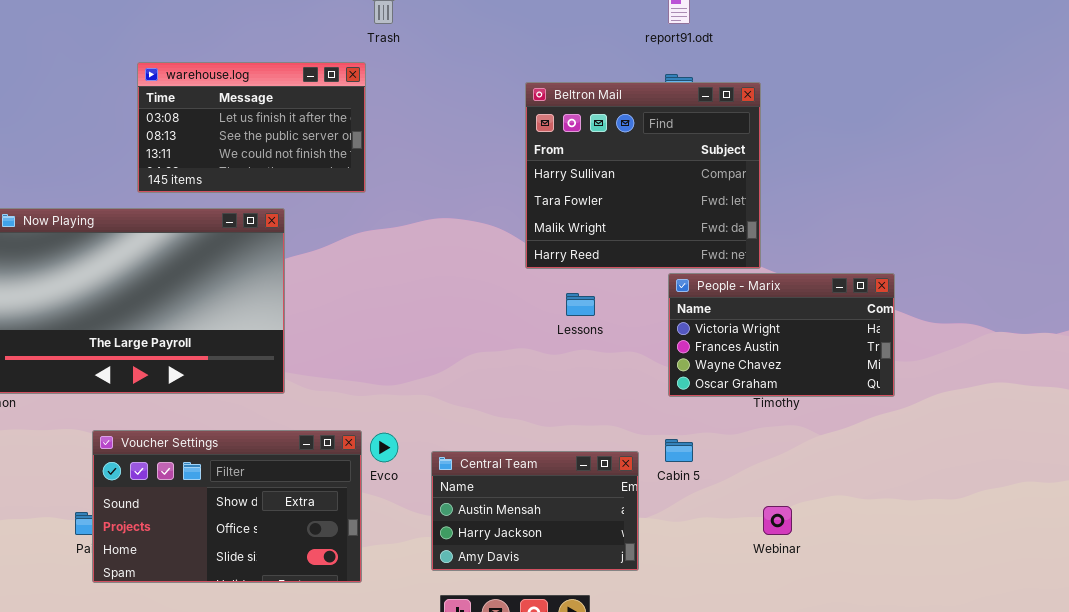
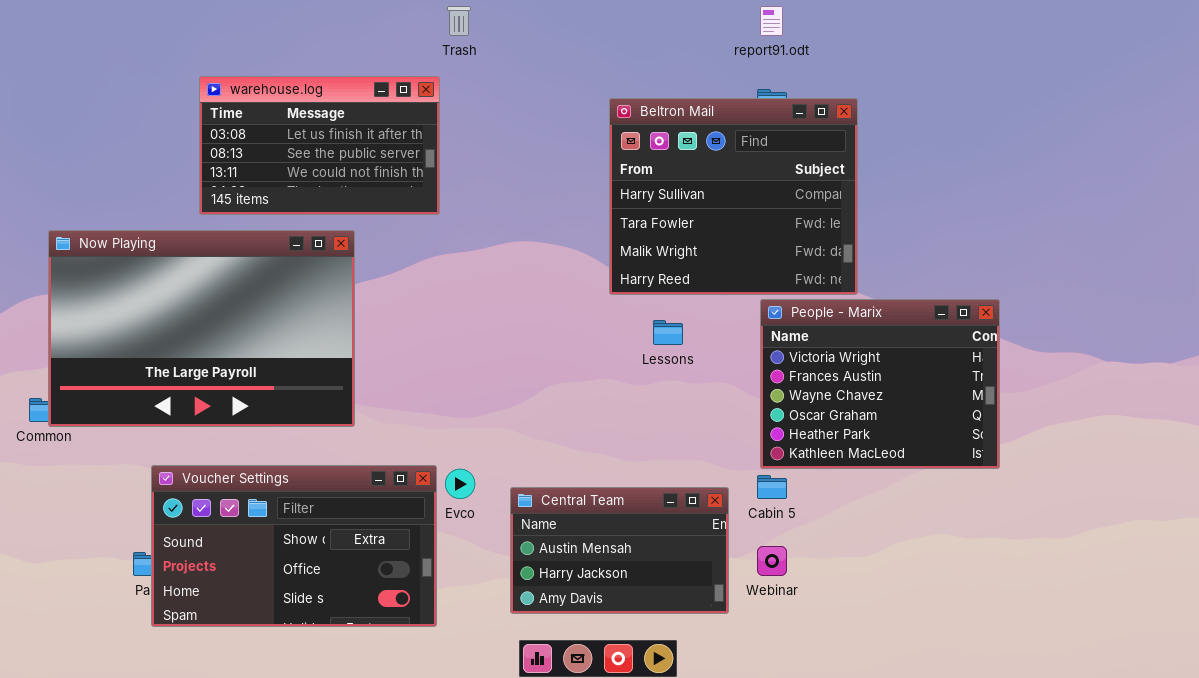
People - Marix: [668,273,895,397] -> [760,299,1000,469], resized
Webinar: [763,506,792,535] -> [757,546,787,576], moved

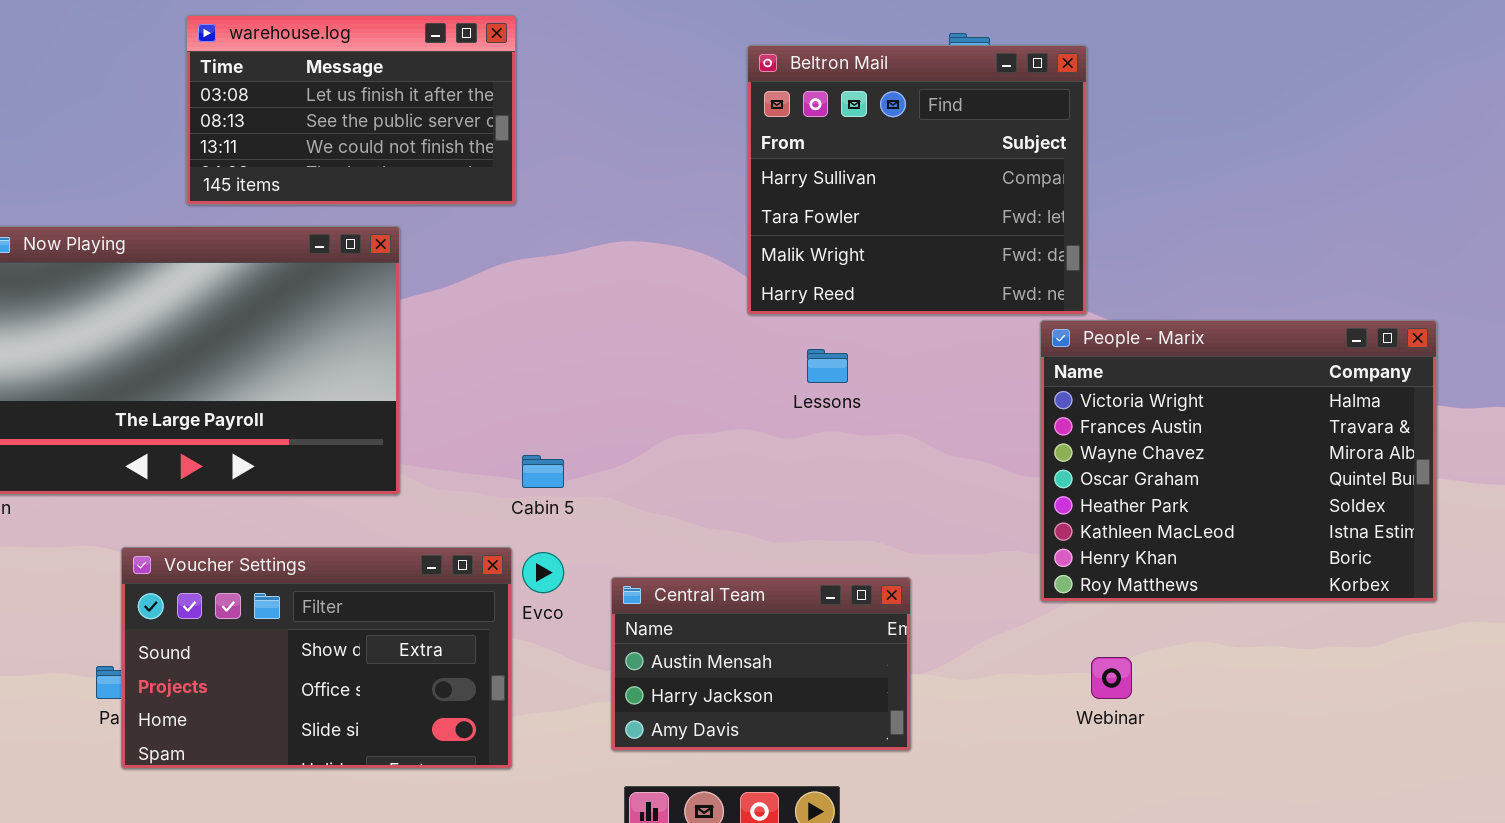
People - Marix: [760,299,1000,469] -> [1040,320,1437,602], moved, resized
Cabin 5: [757,475,787,499] -> [522,455,564,488], moved
Webinar: [757,546,787,576] -> [1091,657,1132,699], moved

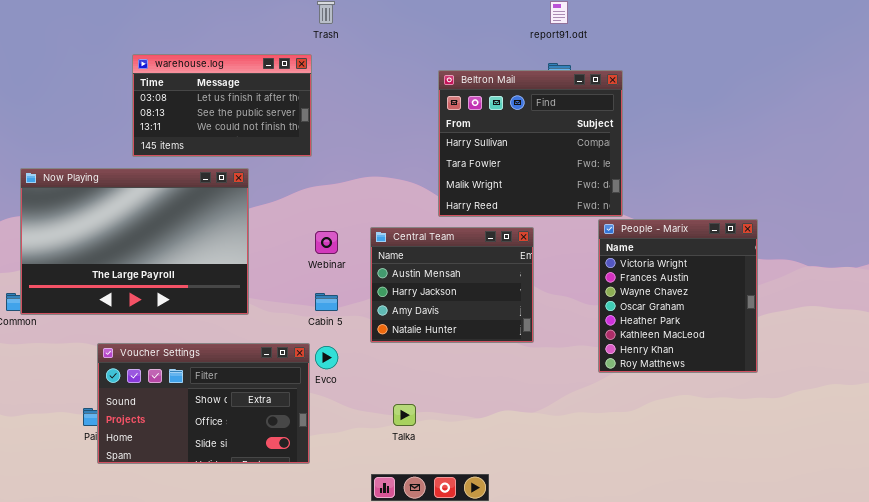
People - Marix: [1040,320,1437,602] -> [598,219,758,373], resized
Central Team: [611,577,911,751] -> [370,227,534,343], moved, resized
Webinar: [1091,657,1132,699] -> [315,231,338,254], moved

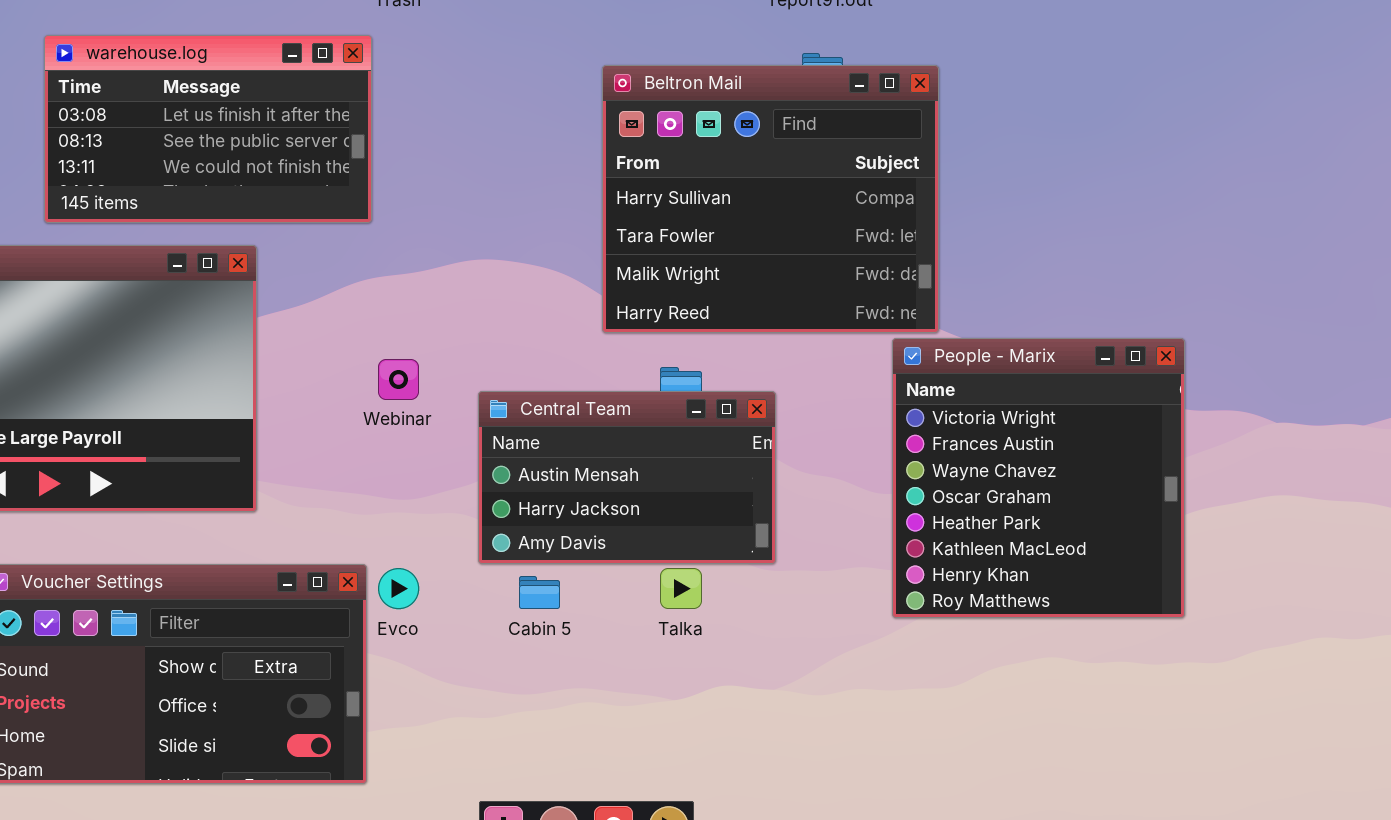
Central Team: [370,227,534,343] -> [478,391,776,564], resized
Cabin 5: [315,293,338,311] -> [519,576,560,609], moved
Talka: [393,404,416,426] -> [660,568,702,609], moved

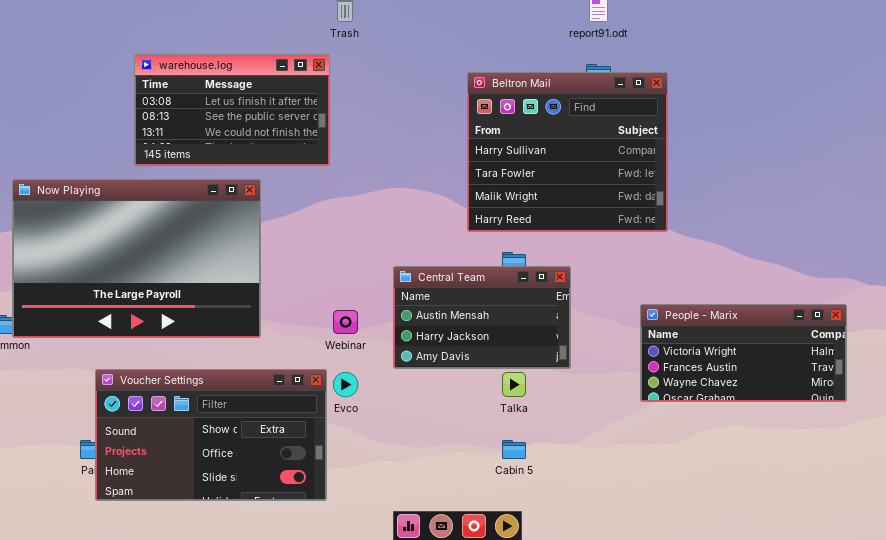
People - Marix: [892,338,1185,618] -> [640,304,847,402], resized
Webinar: [378,359,419,400] -> [333,310,358,334], moved
Cabin 5: [519,576,560,609] -> [502,440,526,459], moved

